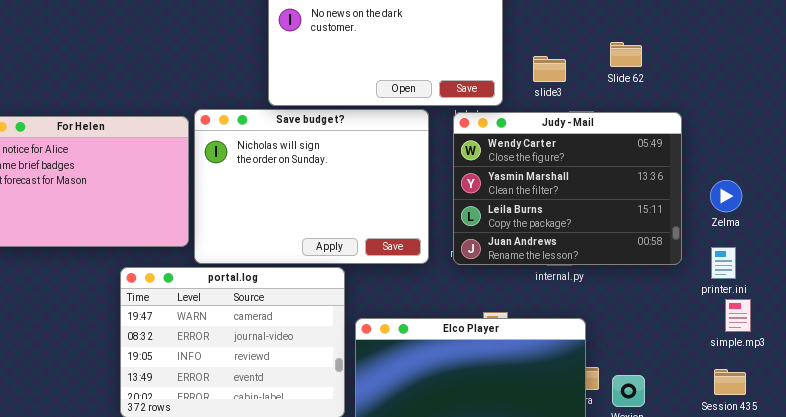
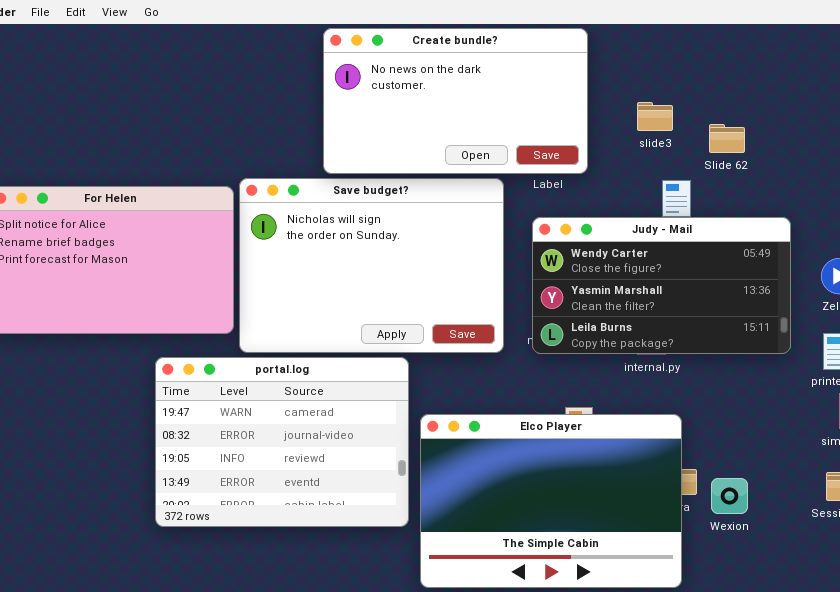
Slide 62: [610,42,642,67] -> [709,124,745,153], moved
slide3: [533,56,566,82] -> [637,102,673,131], moved
Judy - Mail: [453,112,682,265] -> [532,217,791,354], resized

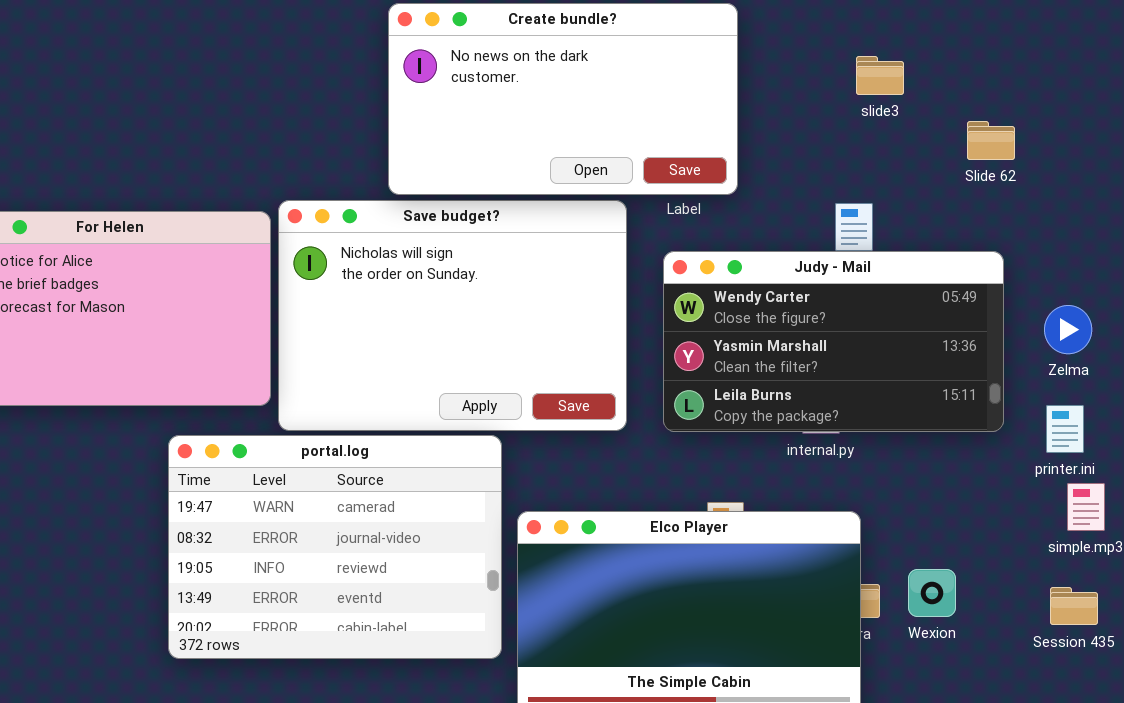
slide3: [637,102,673,131] -> [856,56,904,95], moved
Slide 62: [709,124,745,153] -> [967,121,1015,160], moved
Wexion: [711,478,748,514] -> [908,569,956,617], moved

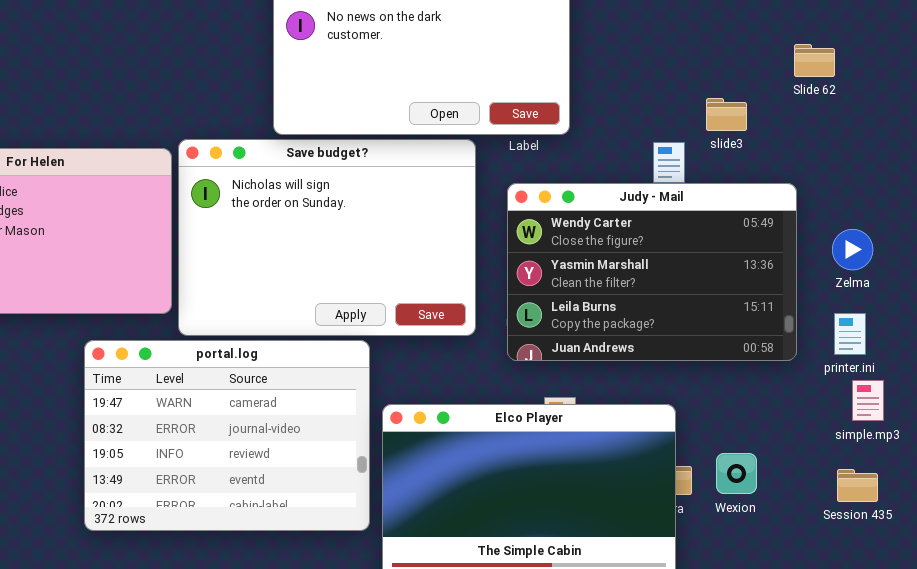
slide3: [856,56,904,95] -> [706,98,747,131], moved
Slide 62: [967,121,1015,160] -> [794,44,835,77], moved
Judy - Mail: [663,251,1004,432] -> [507,183,797,361], resized

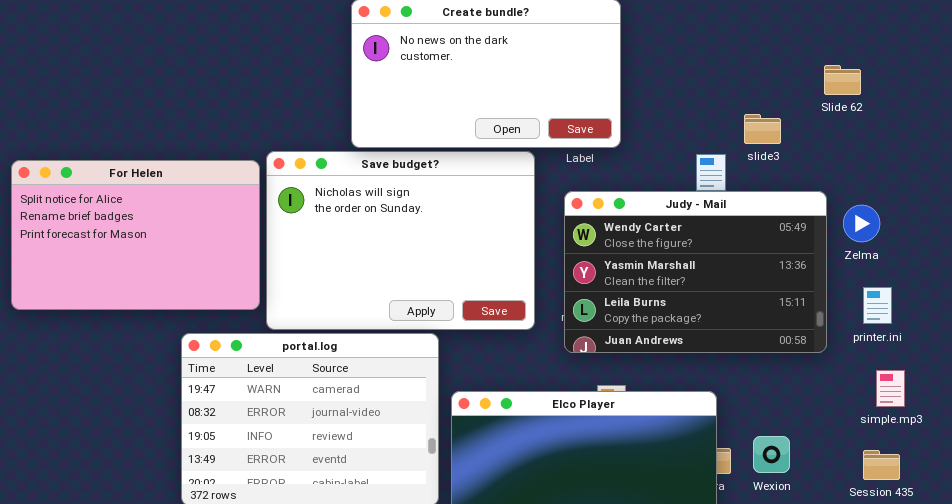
Zelma: [832,229,873,270] -> [843,205,880,242], moved
printer.ini: [834,313,866,355] -> [863,287,892,324], moved

